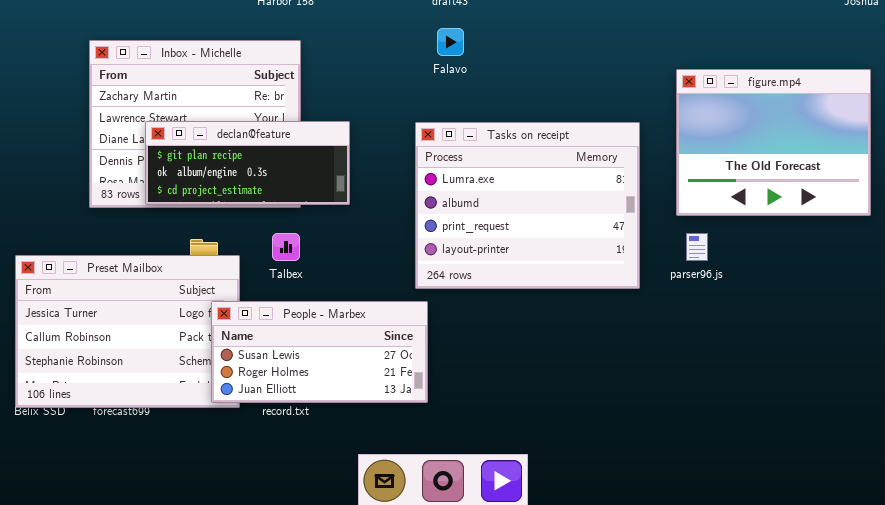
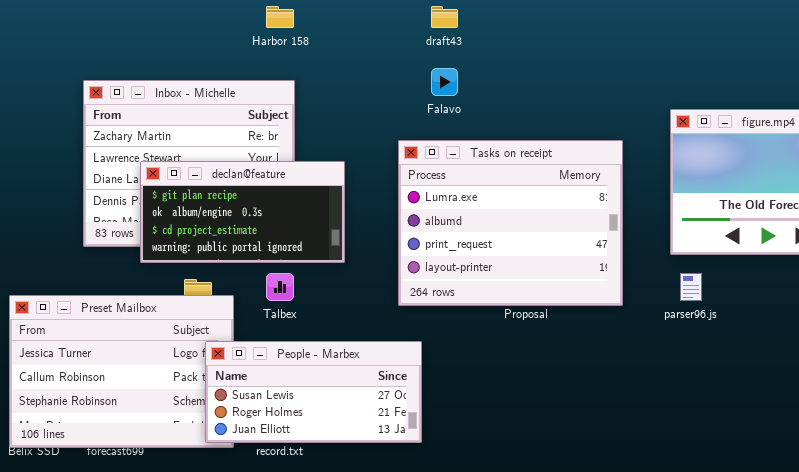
declan@feature: [145,121,350,205] -> [140,161,345,263], resized
Tasks on receipt: [415,122,640,289] -> [398,140,623,306], moved

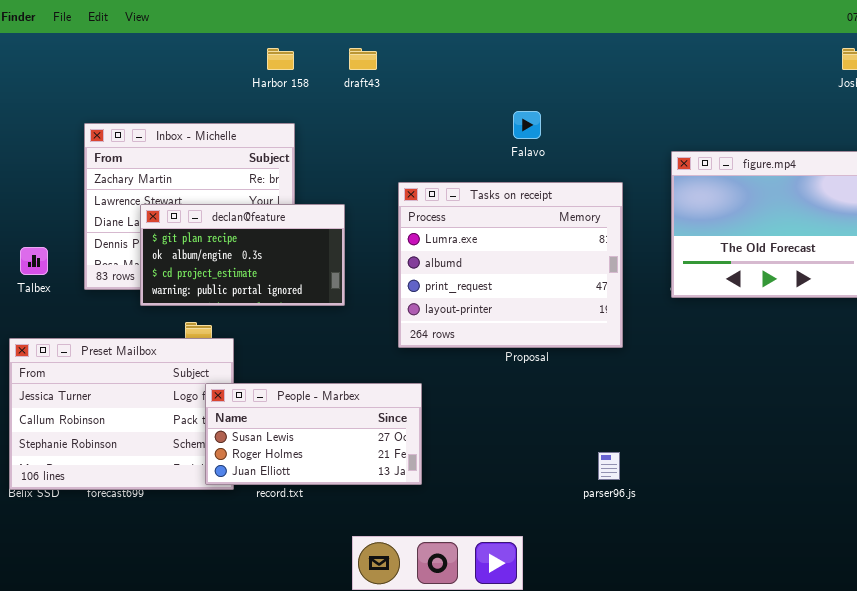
draft43: [431,6,458,28] -> [349,48,377,70], moved
Falavo: [431,68,458,96] -> [513,111,541,139], moved
Talbex: [266,273,294,301] -> [20,247,48,275], moved
parser96.js: [680,273,702,301] -> [598,452,620,480], moved

